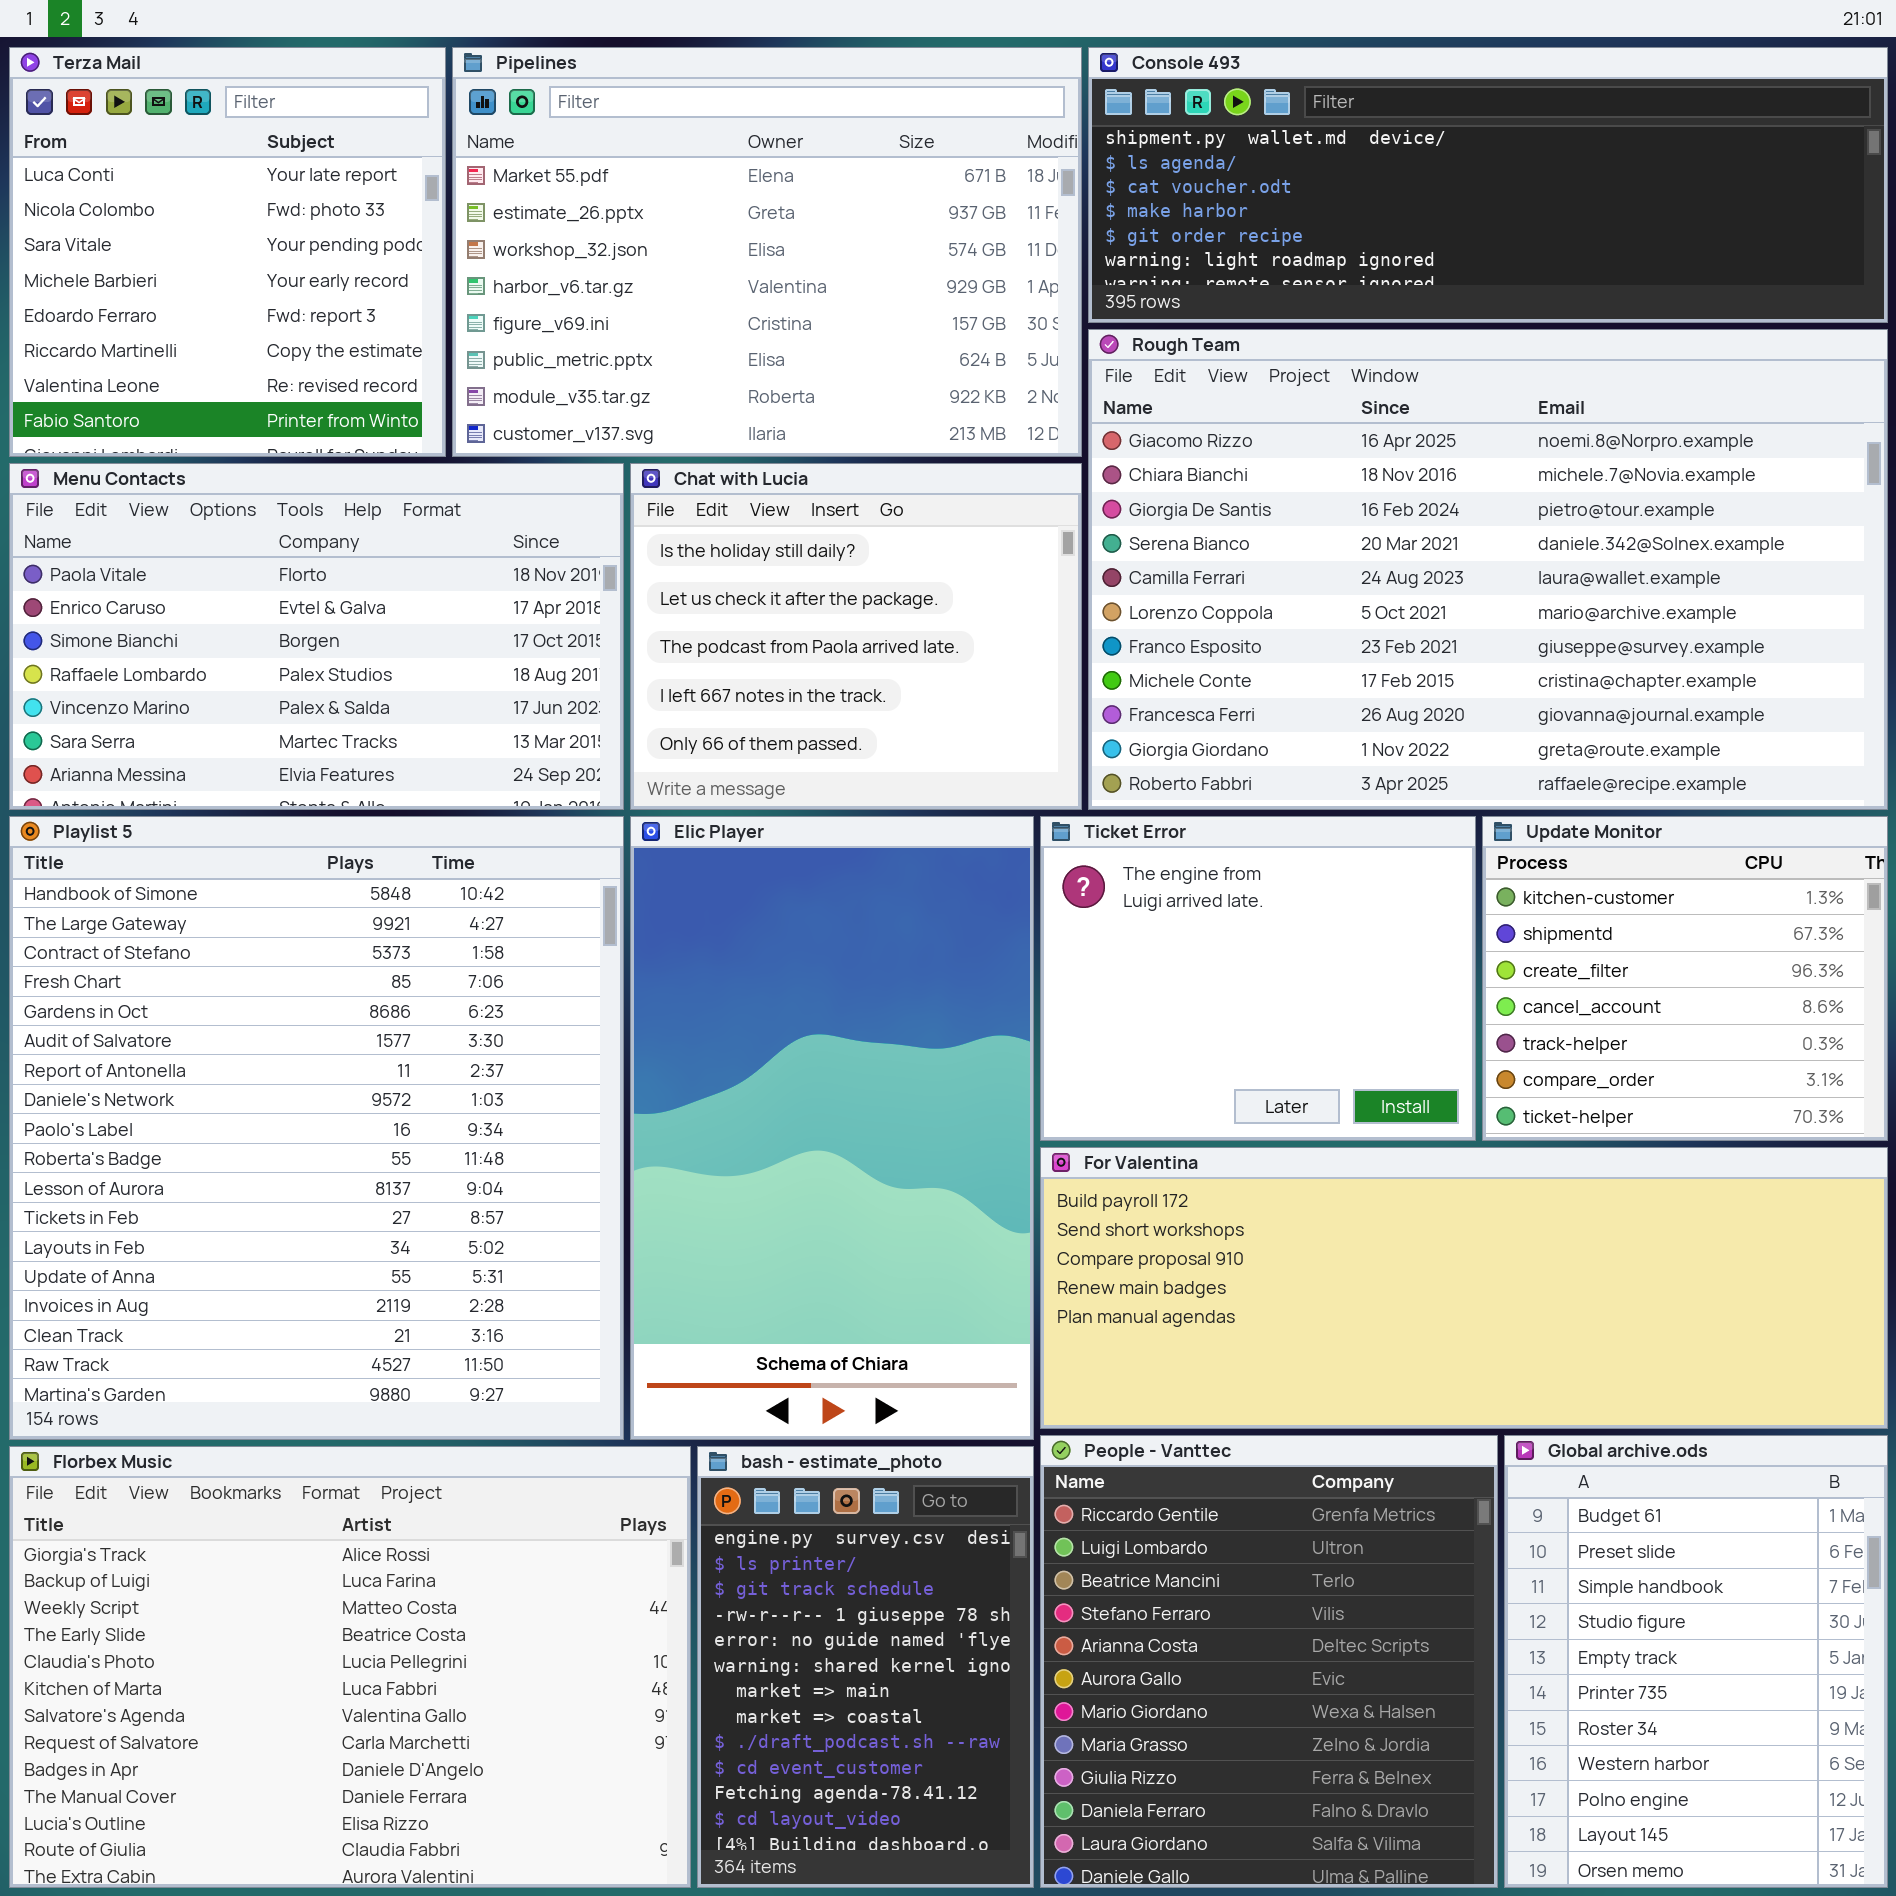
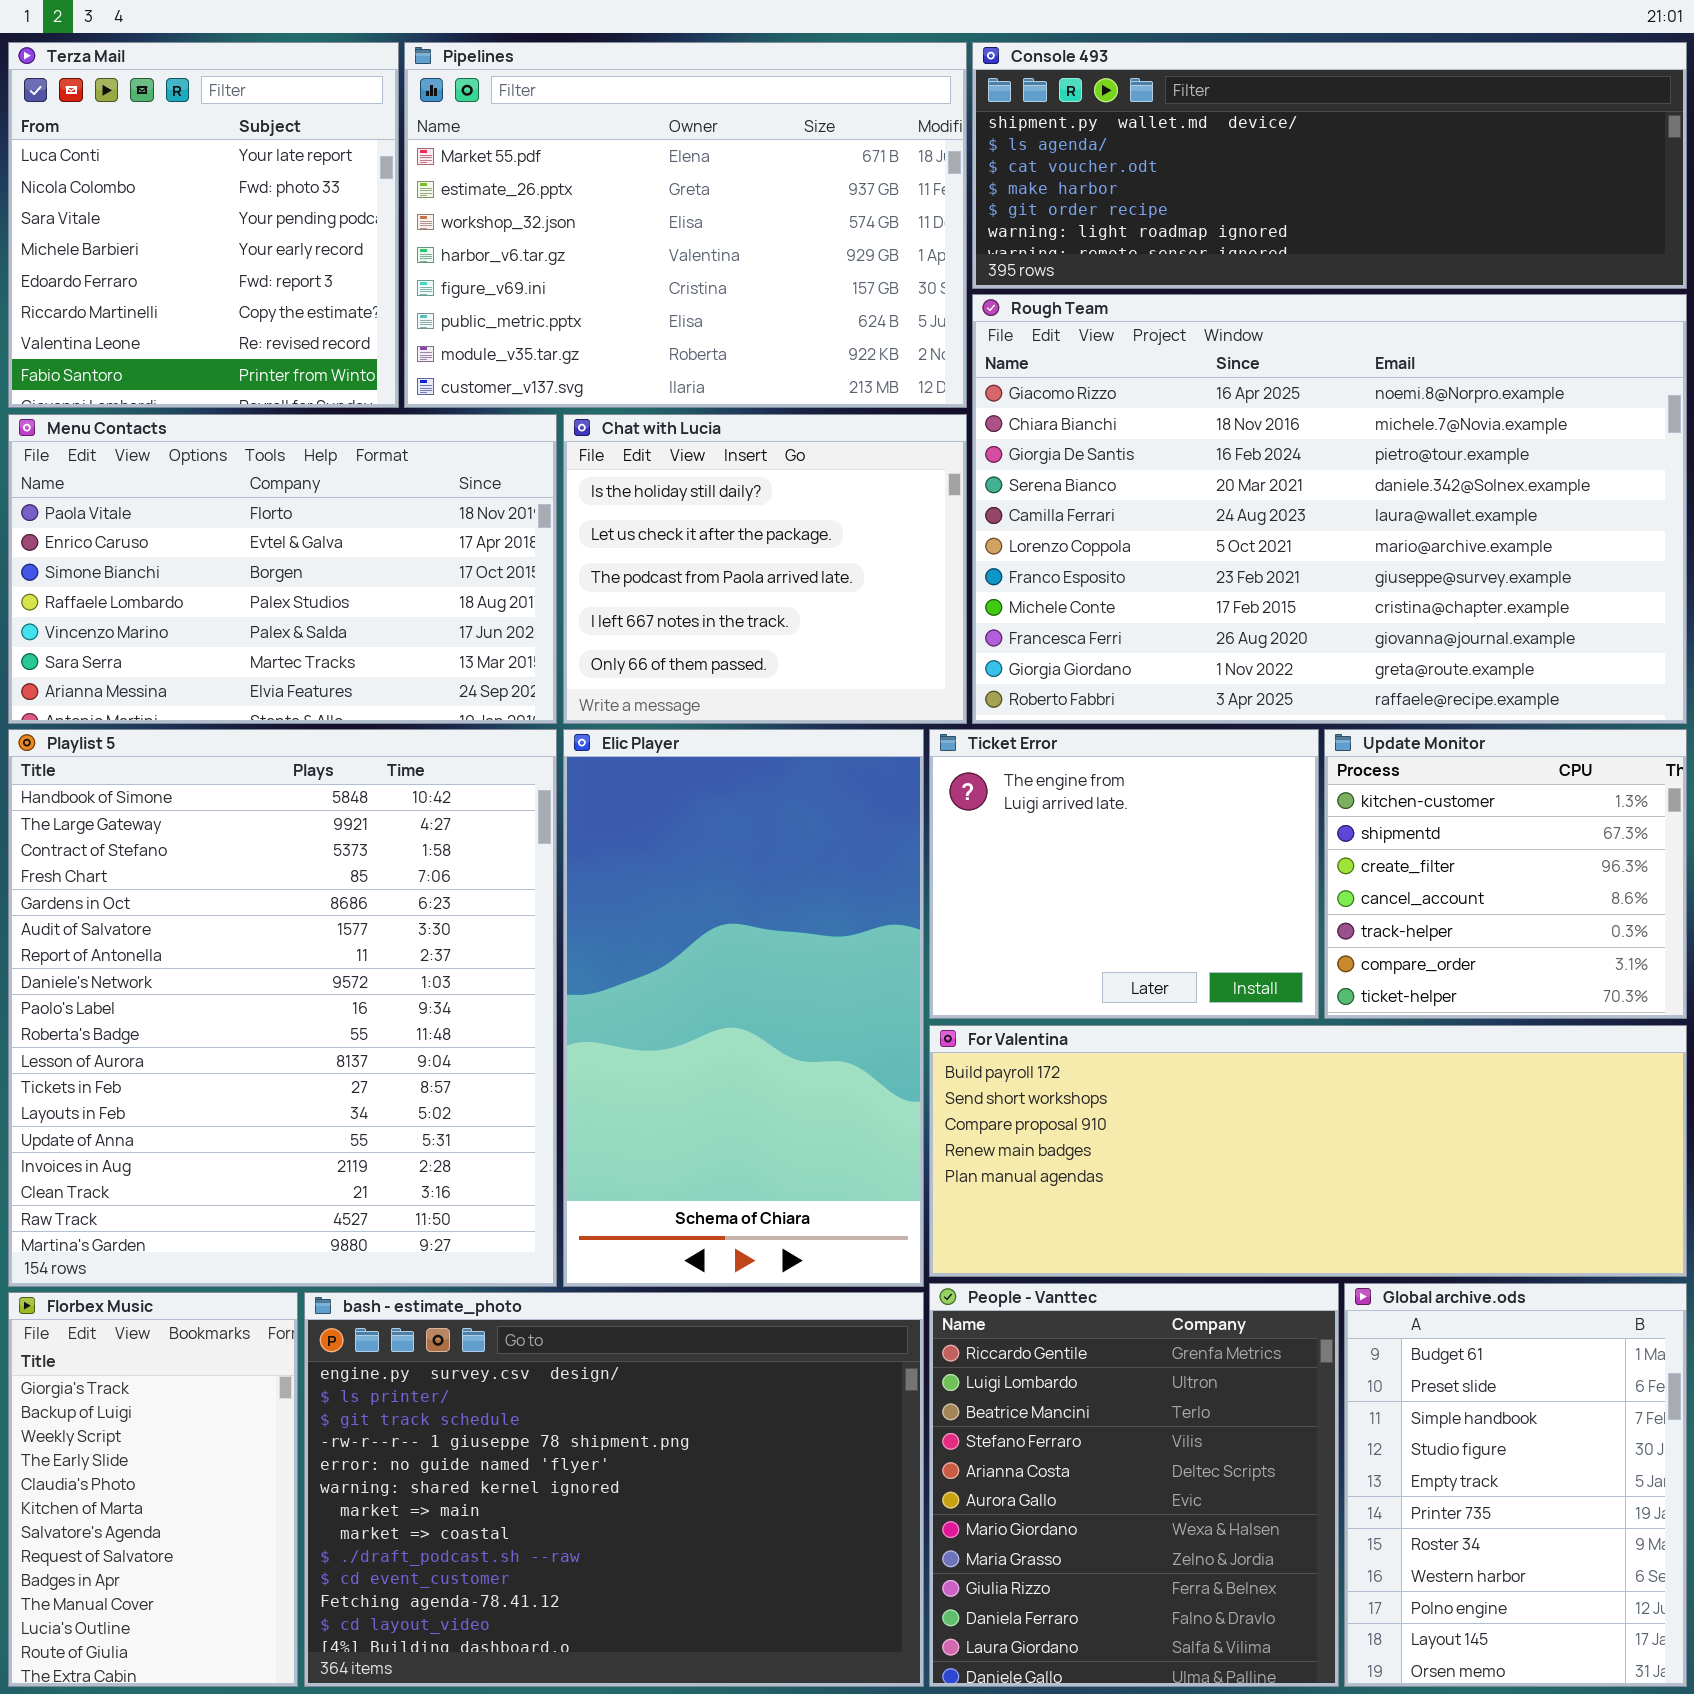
Florbex Music: [9,1446,691,1888] -> [8,1292,298,1687], resized
bash - estimate_photo: [697,1446,1034,1888] -> [304,1292,924,1687], resized

